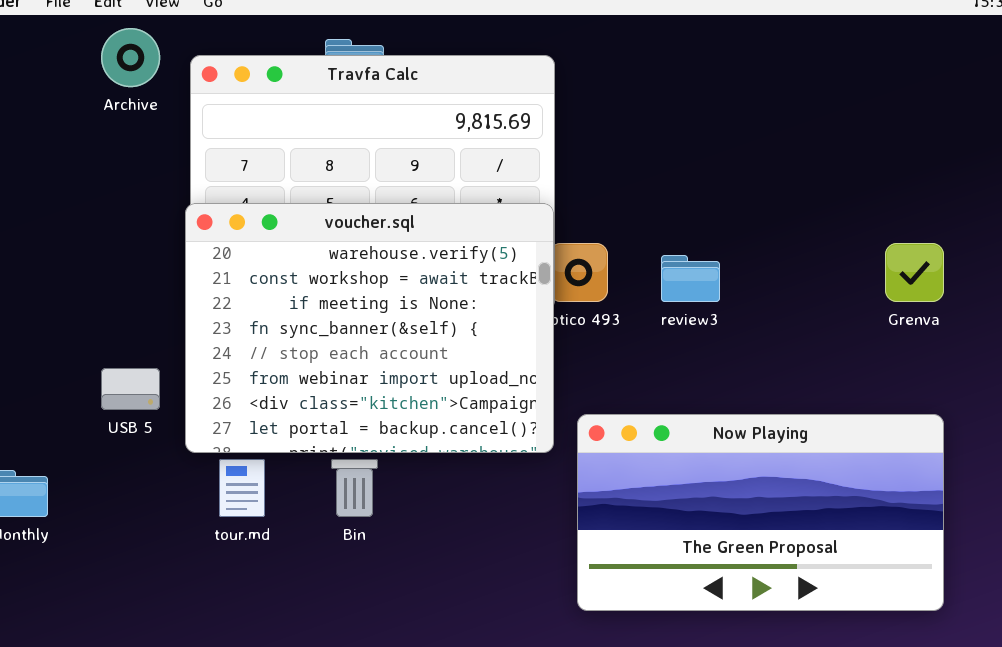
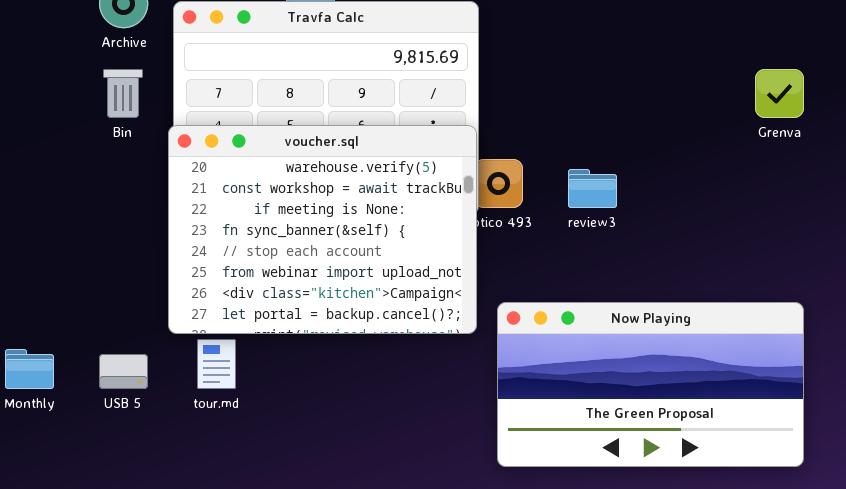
Grenva: [885,243,944,302] -> [755,69,804,118], moved
USB 5: [101,368,160,410] -> [99,354,148,389], moved
Bin: [331,459,378,517] -> [103,69,143,118], moved

